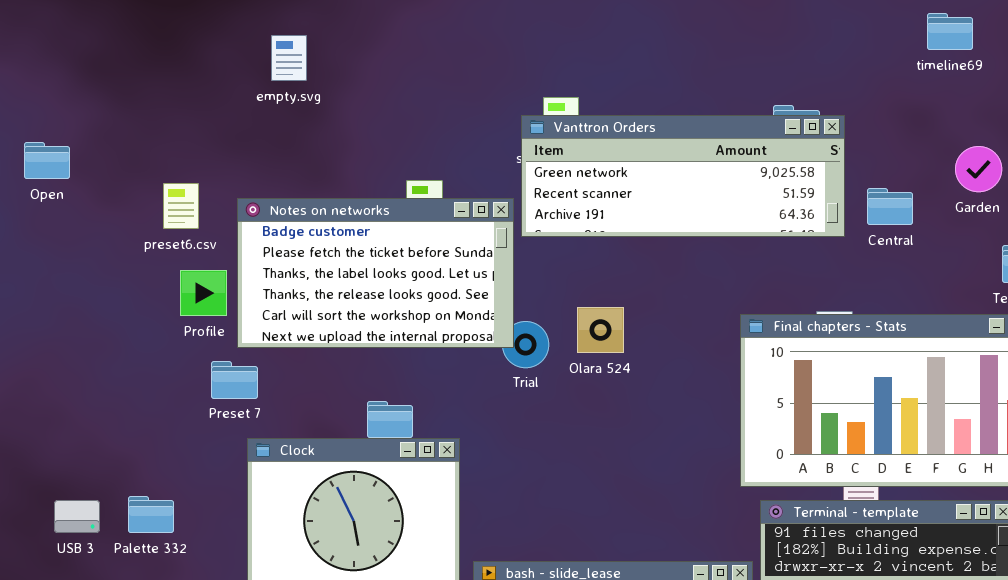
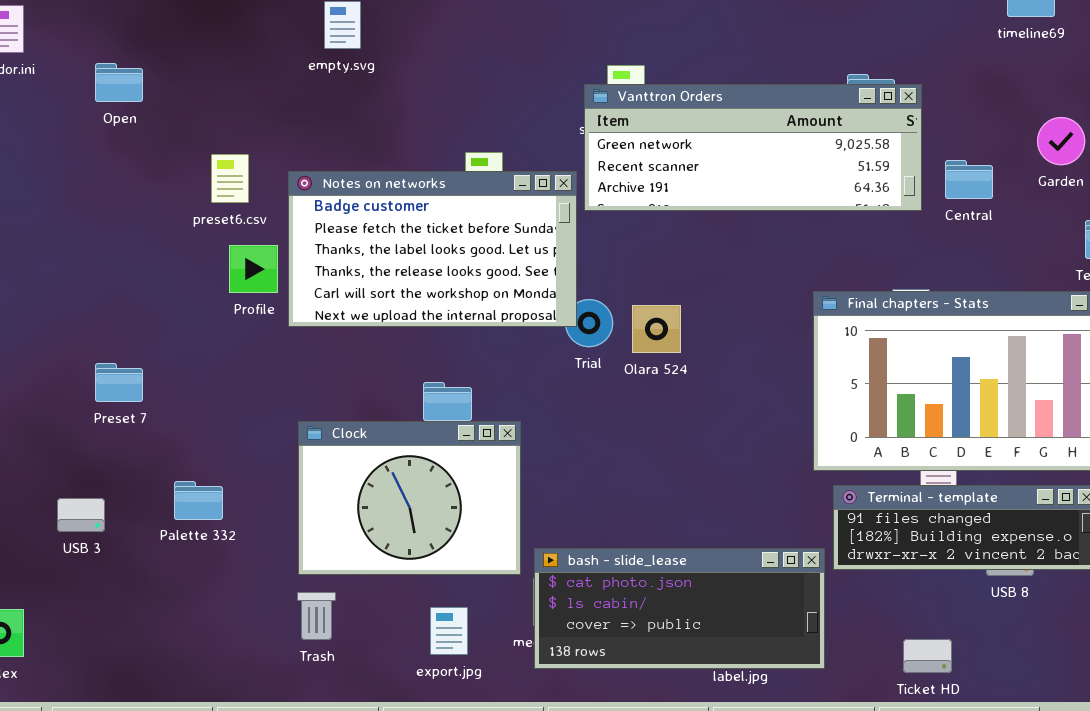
Open: [24,142,70,179] -> [95,63,143,102], moved
Olara 524: [577,307,624,353] -> [632,305,681,353], moved
Preset 7: [211,361,258,399] -> [95,363,143,402], moved
USB 3: [54,500,100,533] -> [57,498,105,532], moved

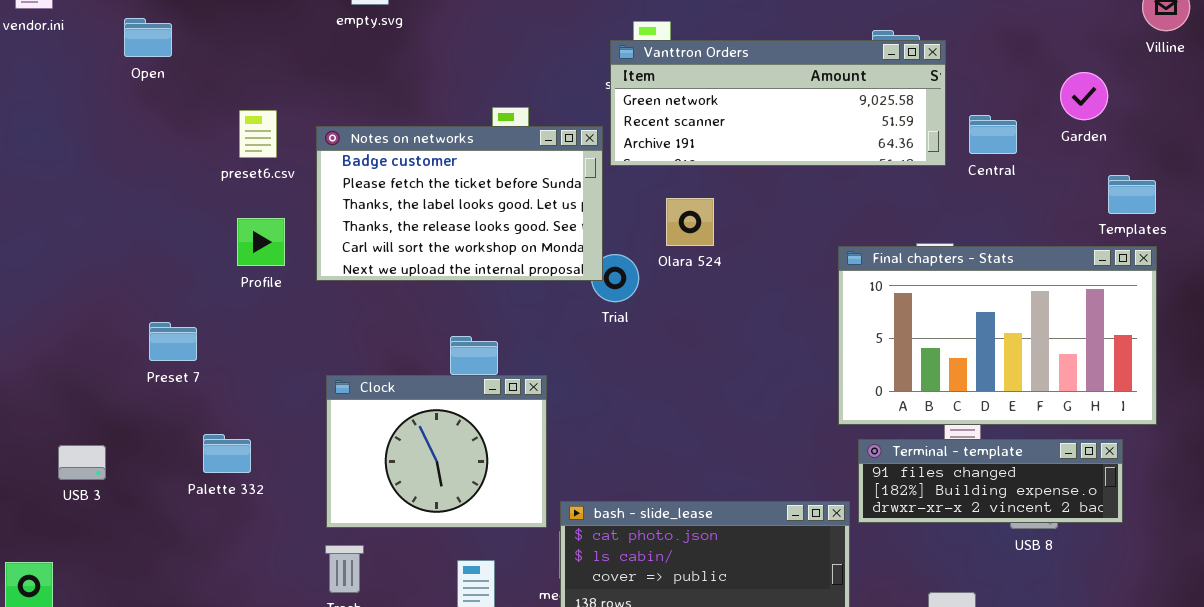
Profile: [229,245,278,293] -> [237,218,285,266], moved
Olara 524: [632,305,681,353] -> [666,198,714,246], moved
Preset 7: [95,363,143,402] -> [149,322,197,361], moved
USB 3: [57,498,105,532] -> [58,445,106,480], moved

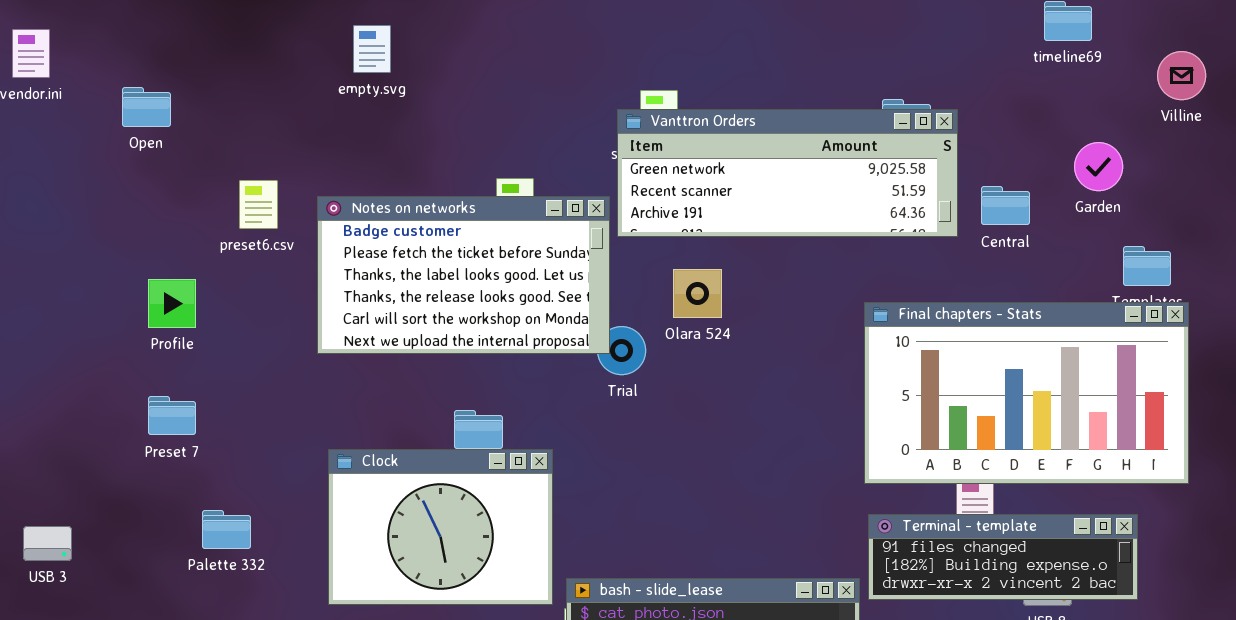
Profile: [237,218,285,266] -> [148,279,196,328], moved
Final chapters - Stats: [838,246,1157,425] -> [864,302,1189,484], moved
USB 3: [58,445,106,480] -> [23,526,72,561], moved

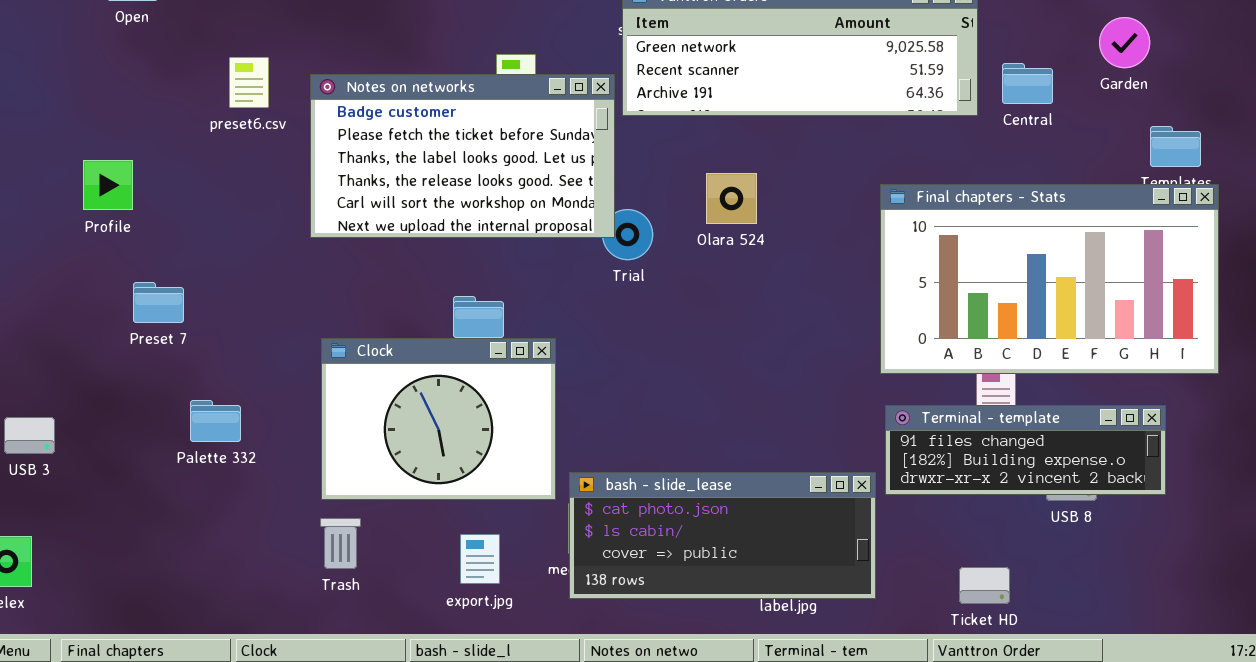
Olara 524: [673,269,722,318] -> [706,173,757,224], moved
Profile: [148,279,196,328] -> [83,160,133,210], moved

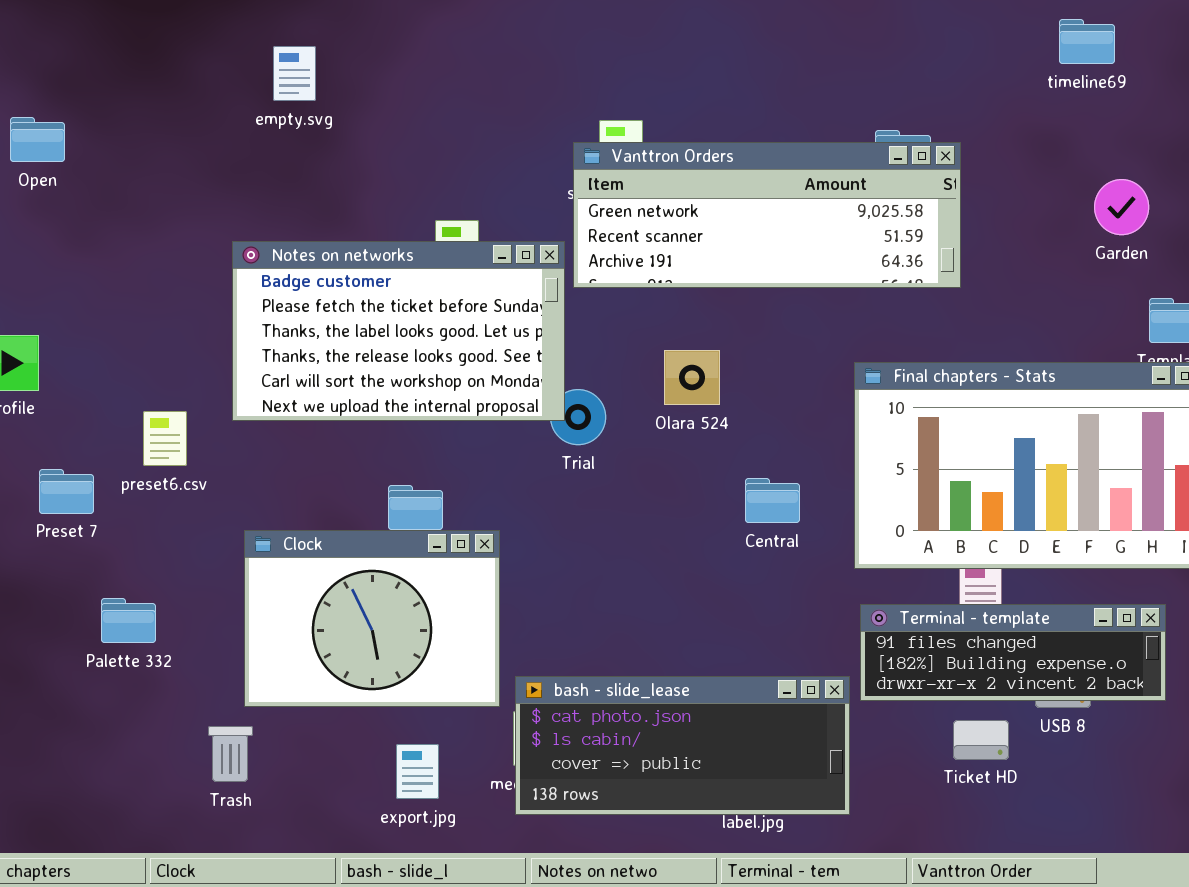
preset6.csv: [229,57,269,108] -> [143,411,187,466], moved
Central: [1002,63,1053,104] -> [745,478,800,523], moved
Trash: [320,518,361,569] -> [208,726,253,782], moved
Ticket HD: [959,567,1010,604] -> [953,720,1009,760], moved

